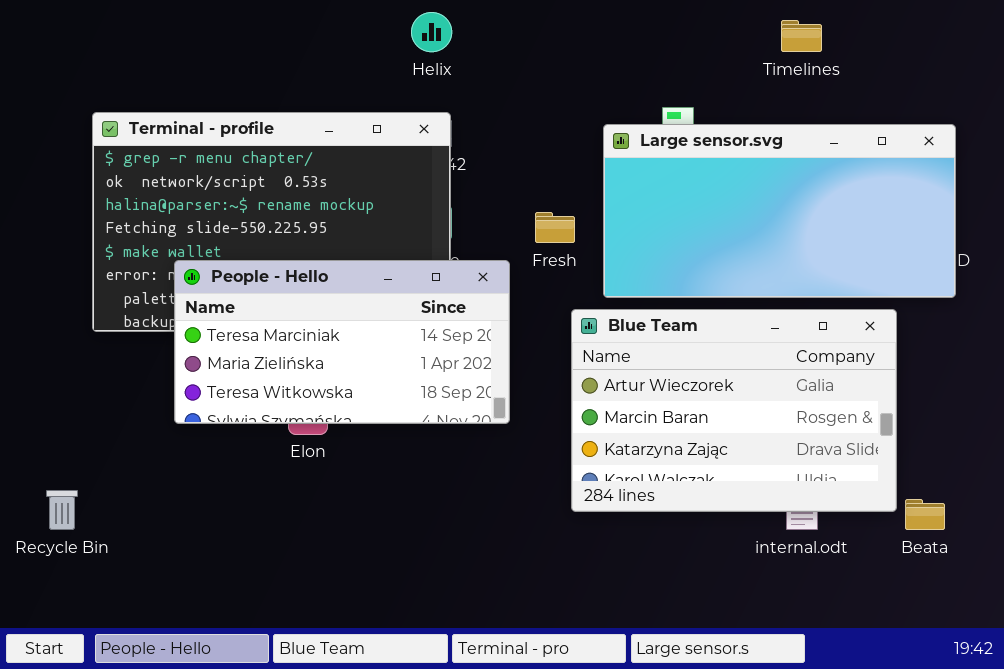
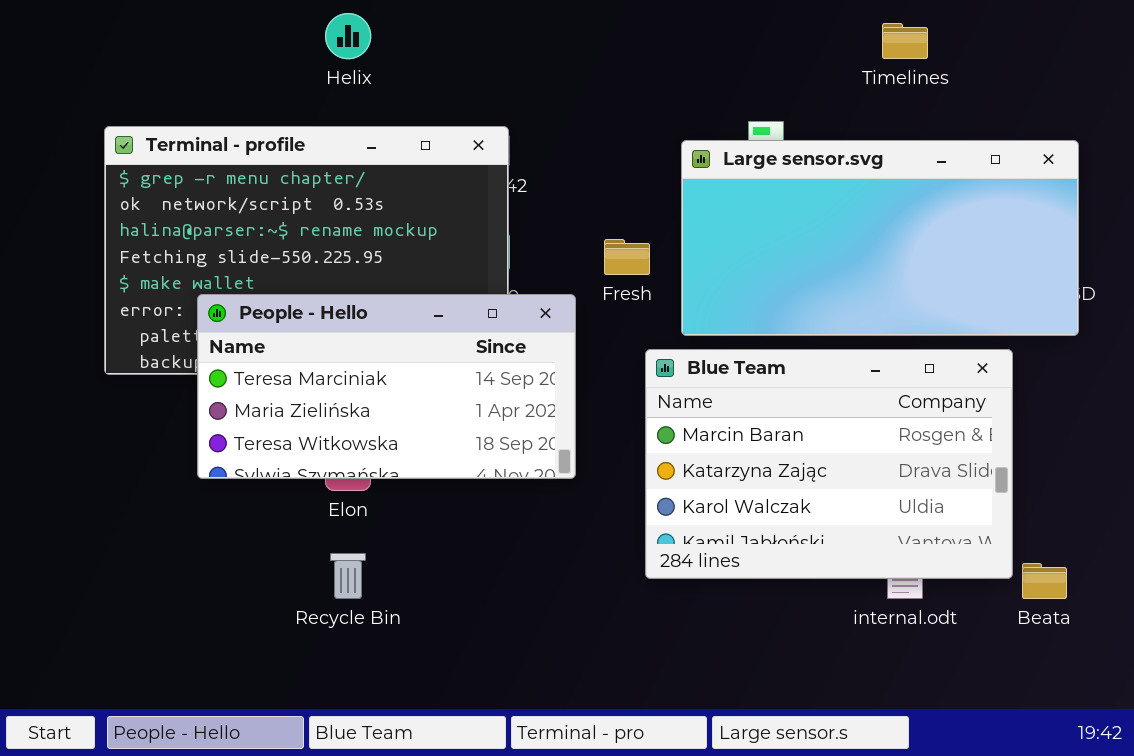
Helix: [411,12,452,52] -> [325,13,371,59], moved
Blue Team: [571,309,897,512] -> [645,349,1013,579], scrolled down 1 row
Recycle Bin: [46,490,78,530] -> [330,553,366,599], moved

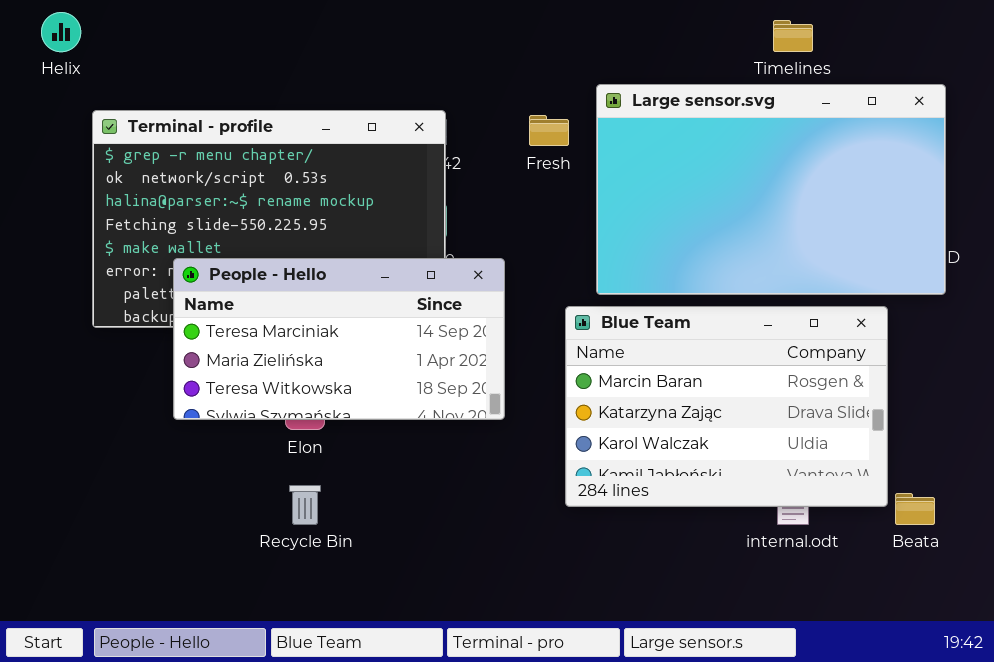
Helix: [325,13,371,59] -> [41,12,81,52], moved
Large sensor.svg: [681,140,1079,336] -> [596,84,946,295], resized
Fresh: [604,239,650,275] -> [529,115,569,146], moved

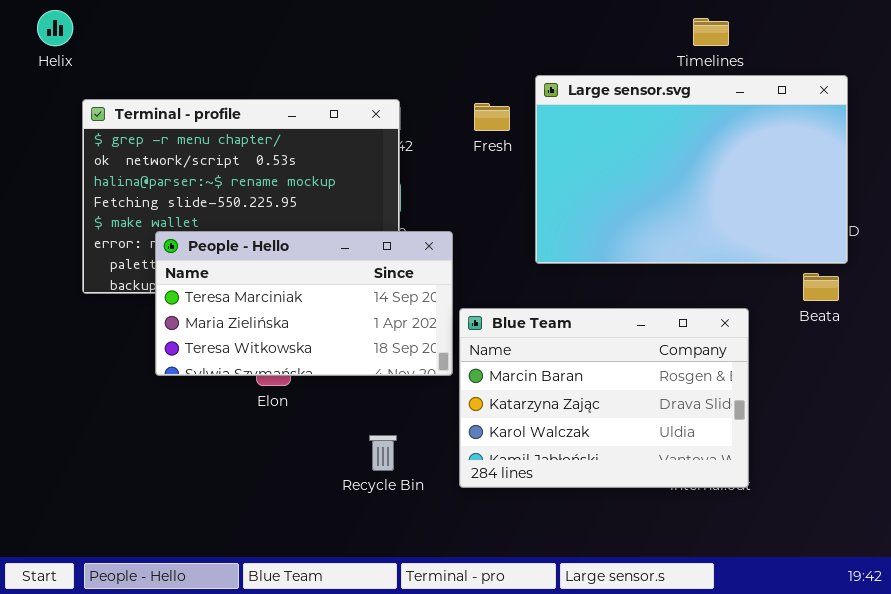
Blue Team: [565,306,888,507] -> [459,308,749,488], moved
Recycle Bin: [289,485,321,525] -> [369,435,397,471], moved
Beata: [895,493,935,525] -> [803,273,839,301], moved

